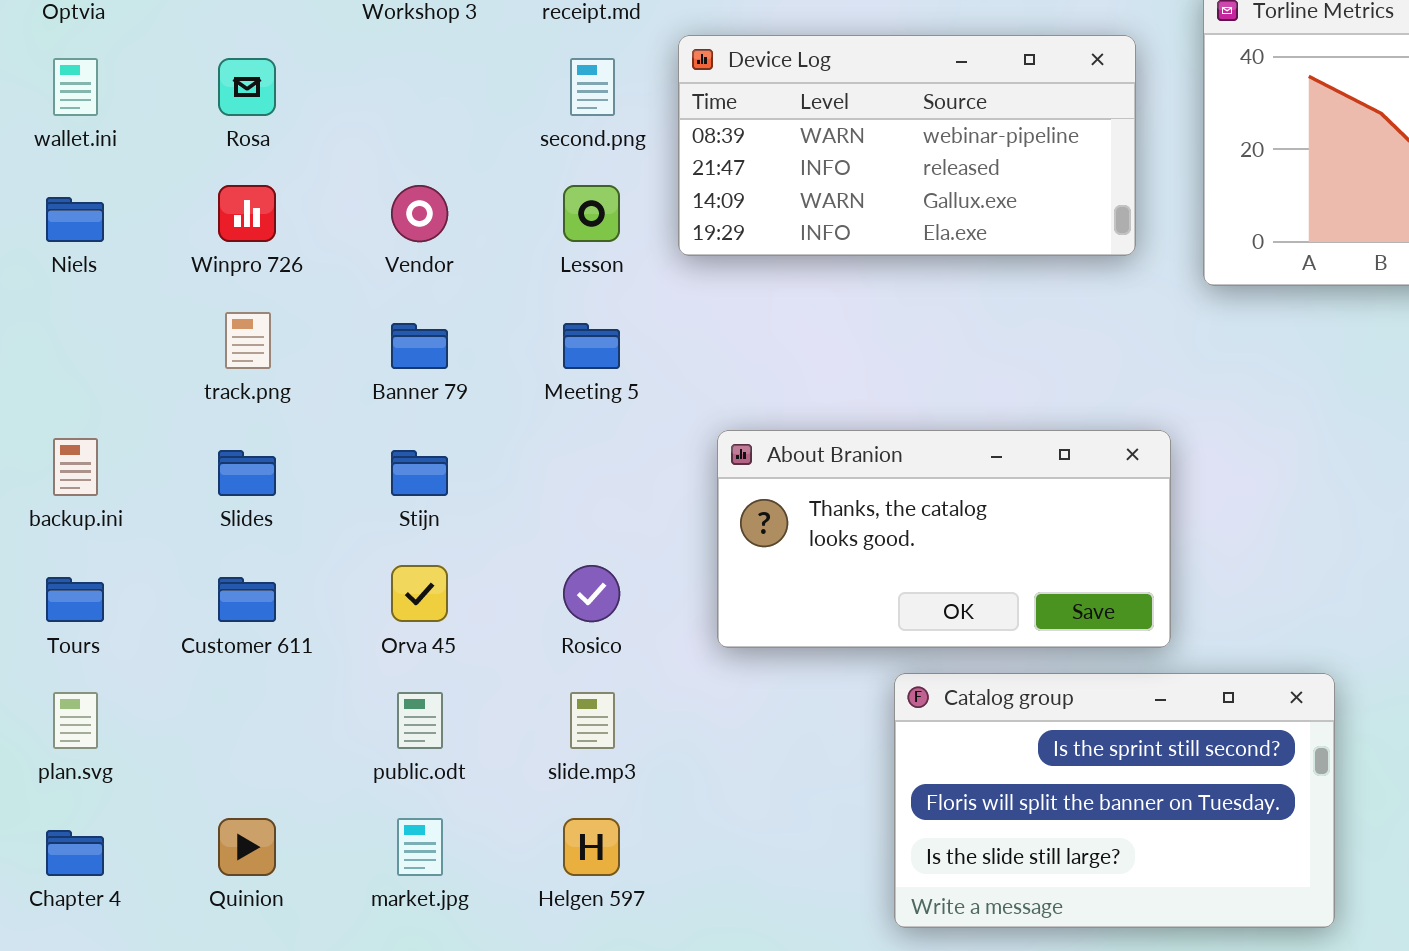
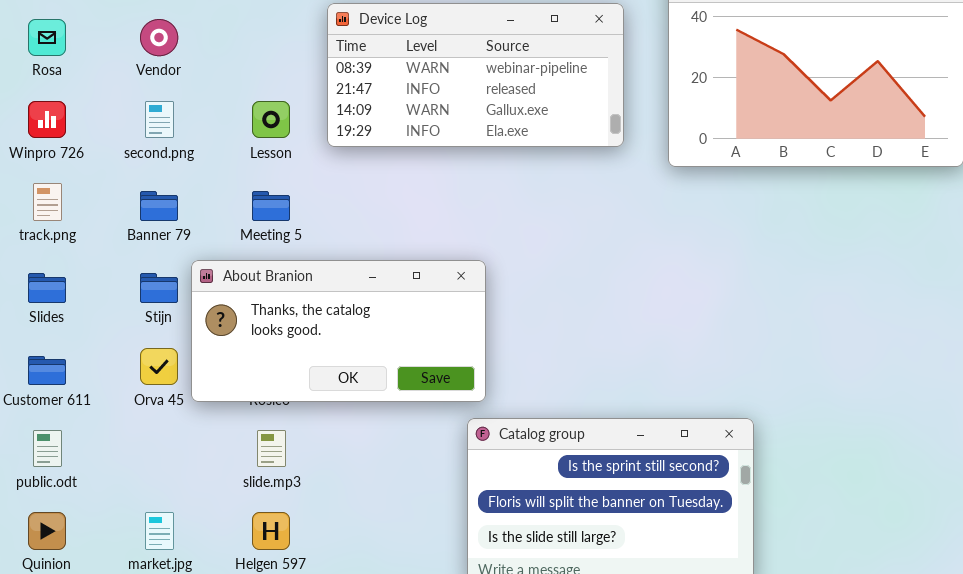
second.png: [570,58,615,116] -> [145,101,174,138], moved
Vendor: [391,185,448,242] -> [140,19,178,56], moved
About Branion: [717,430,1171,648] -> [191,260,486,402], moved
public.odt: [397,692,443,749] -> [33,430,62,467], moved

